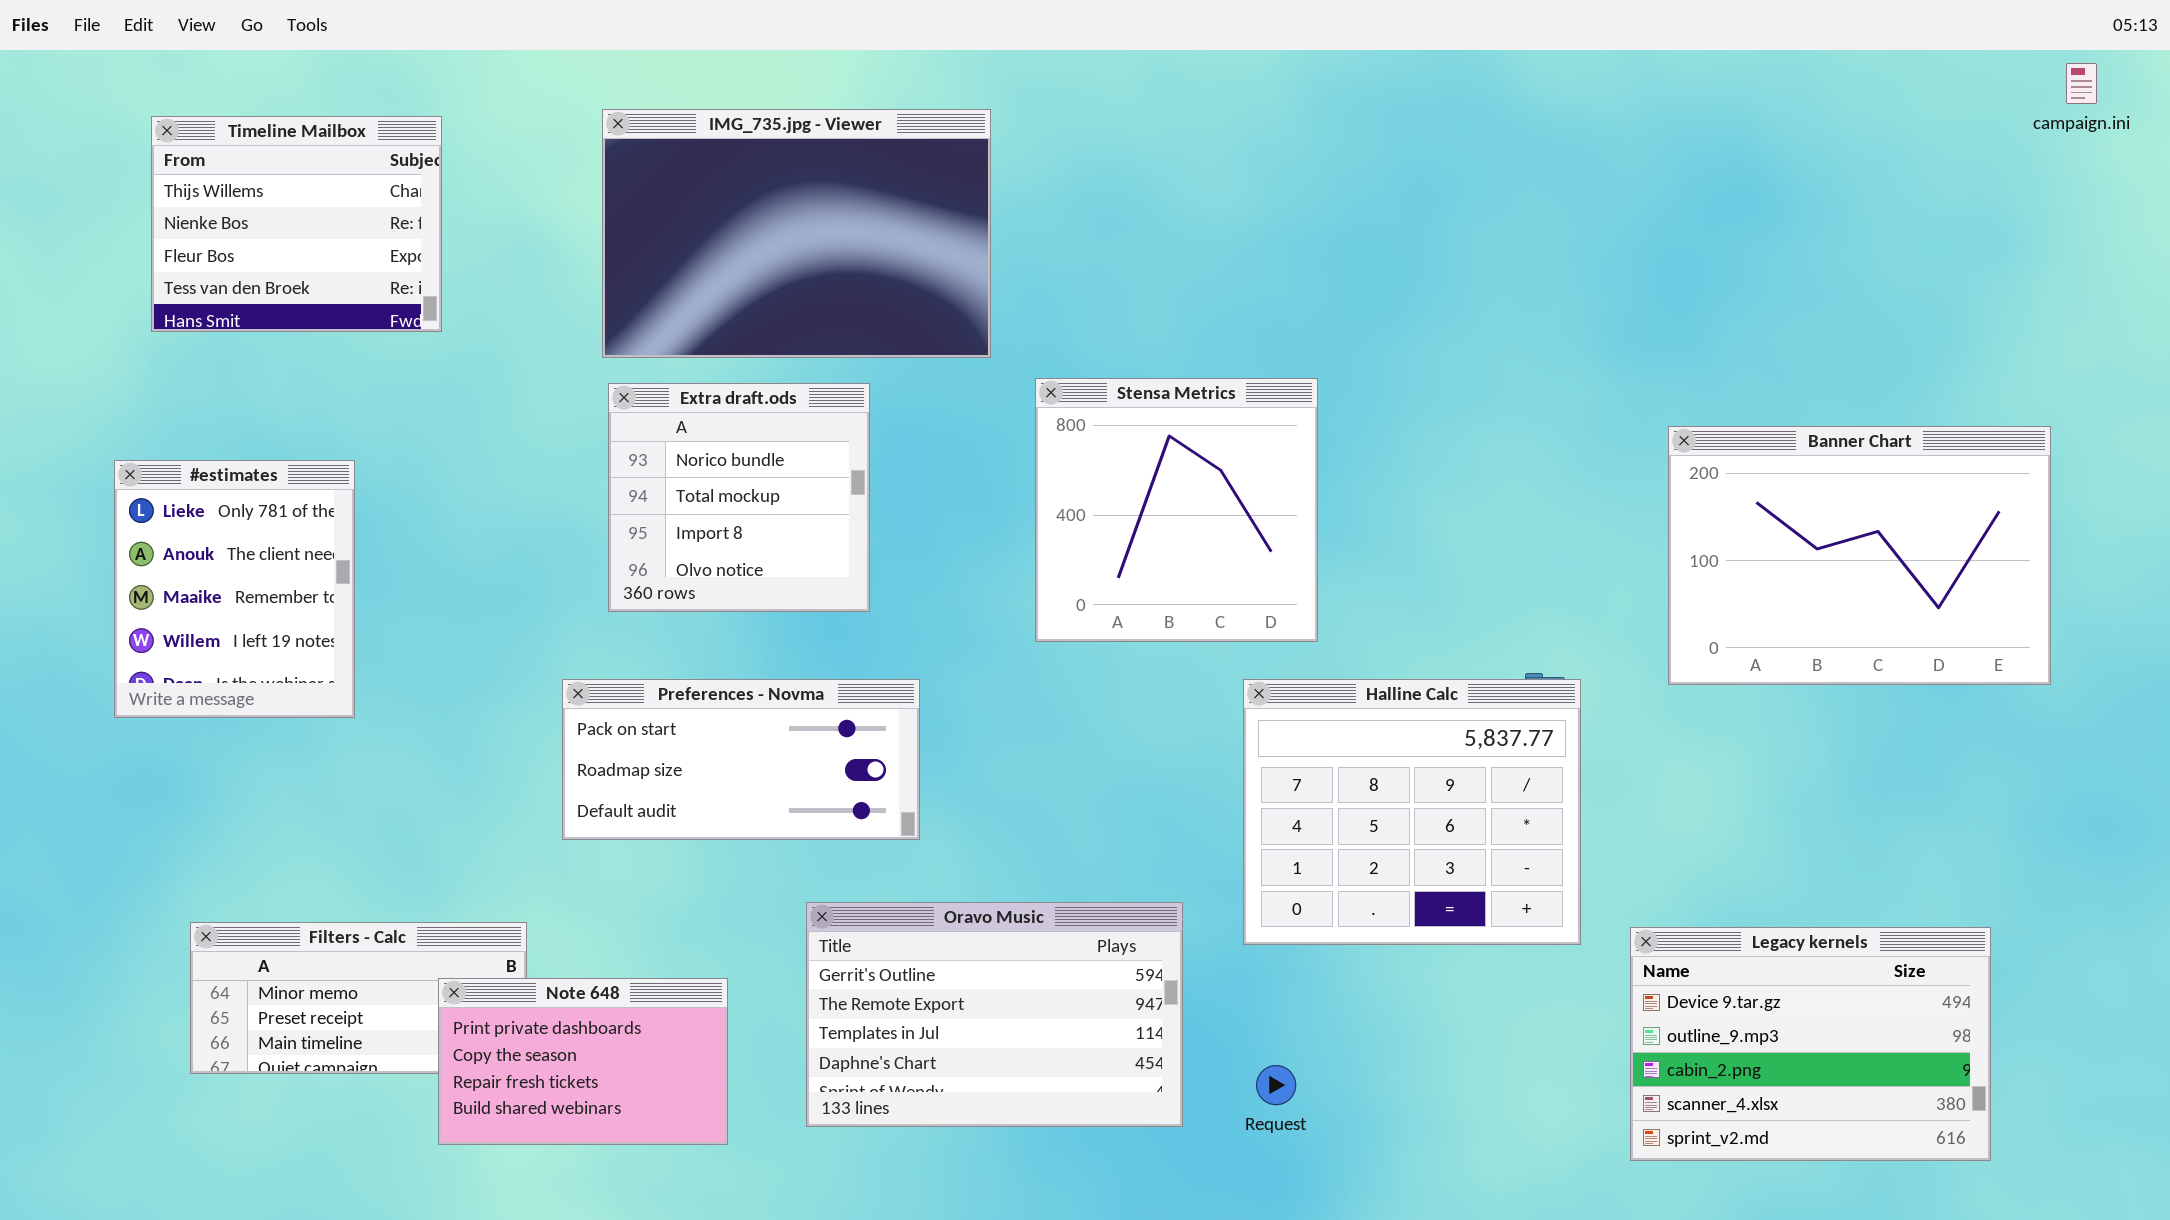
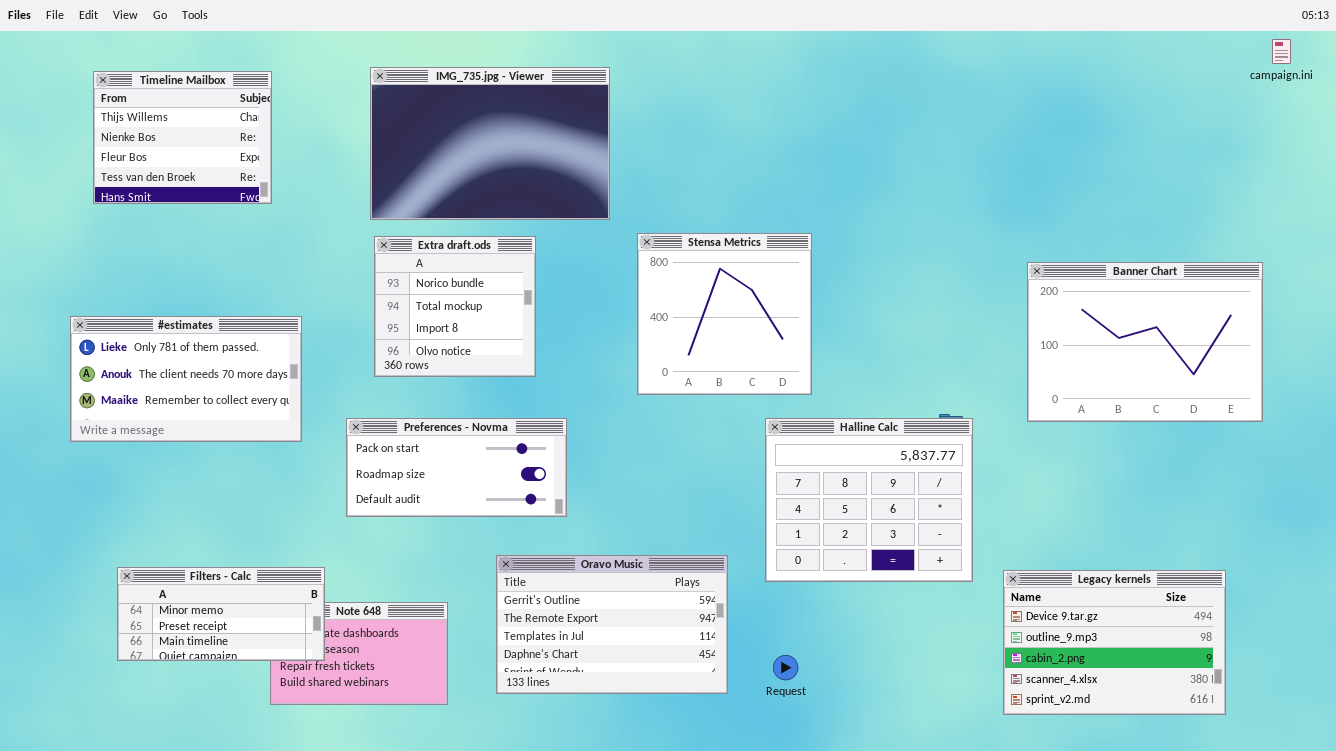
#estimates: [114,460,355,718] -> [70,316,302,442], resized
Filters - Calc: [190,922,527,1074] -> [117,567,325,661], raised

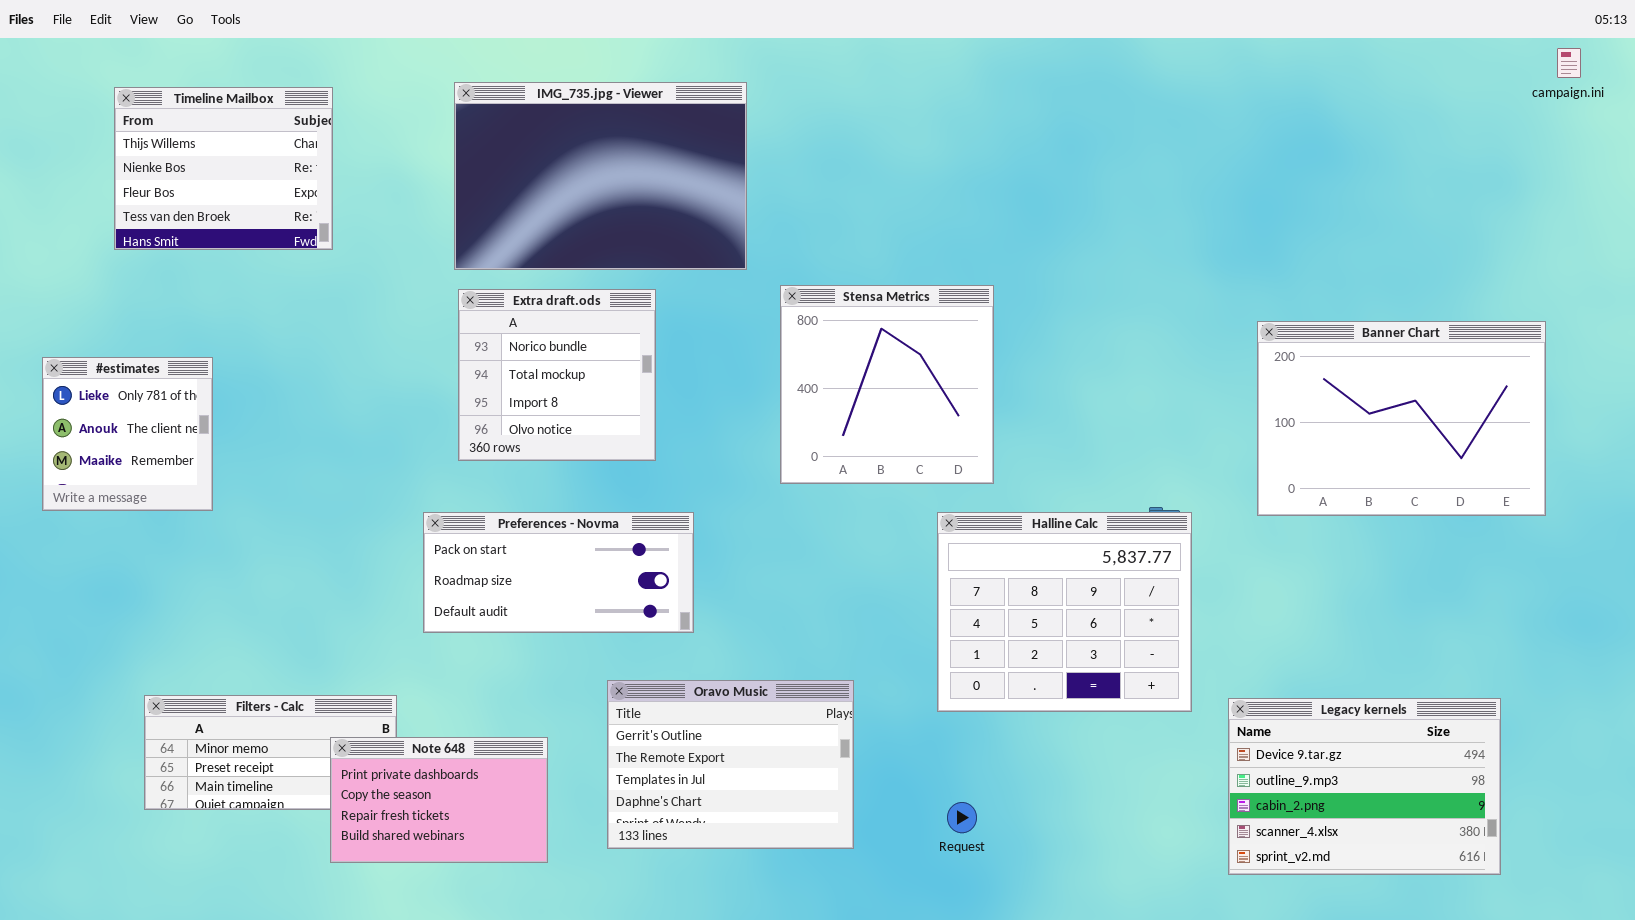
#estimates: [70,316,302,442] -> [42,357,213,511], moved, resized
Oravo Music: [496,555,728,694] -> [607,680,854,849], resized
Note 648: [270,602,448,705] -> [330,737,548,863], raised

